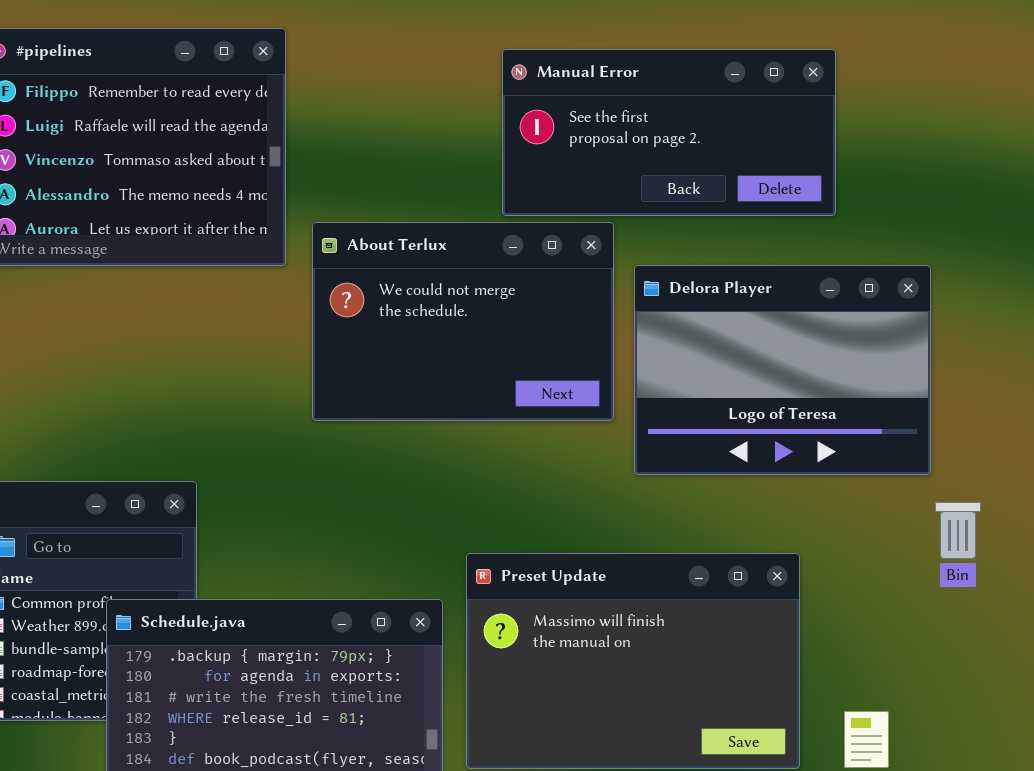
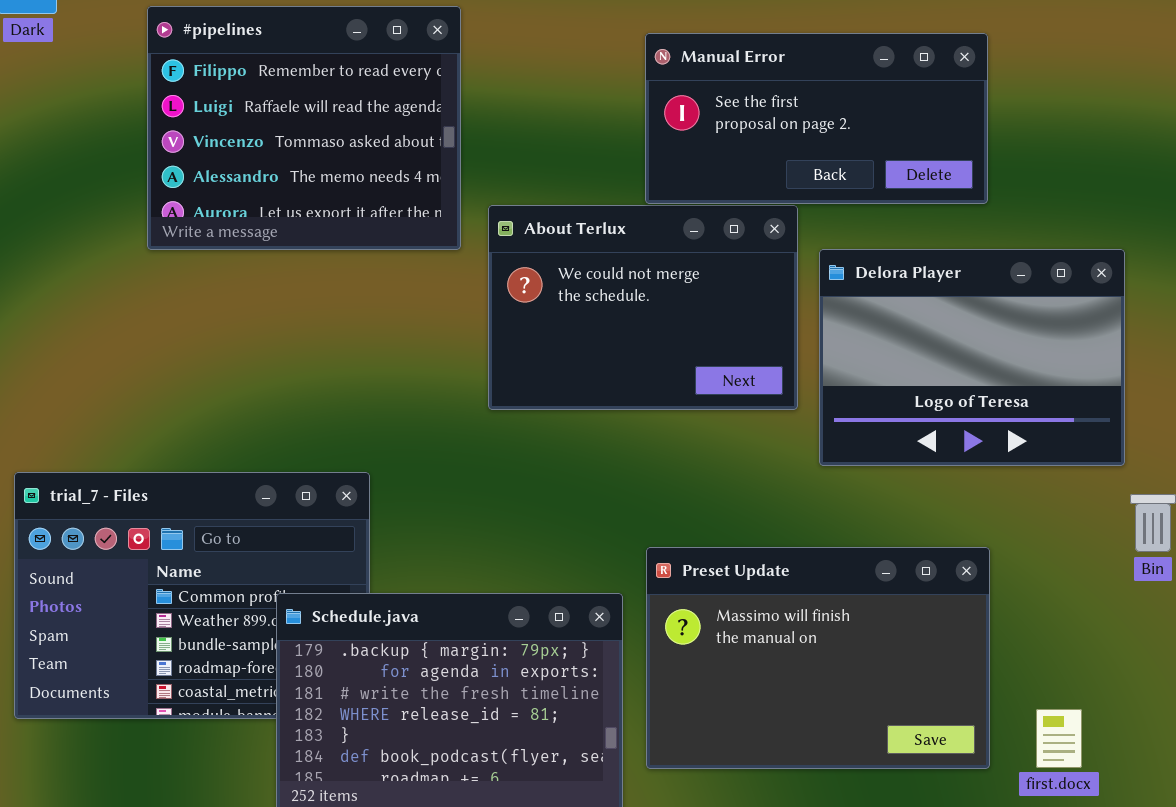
Manual Error: [502,49,836,216] -> [645,33,988,204], moved

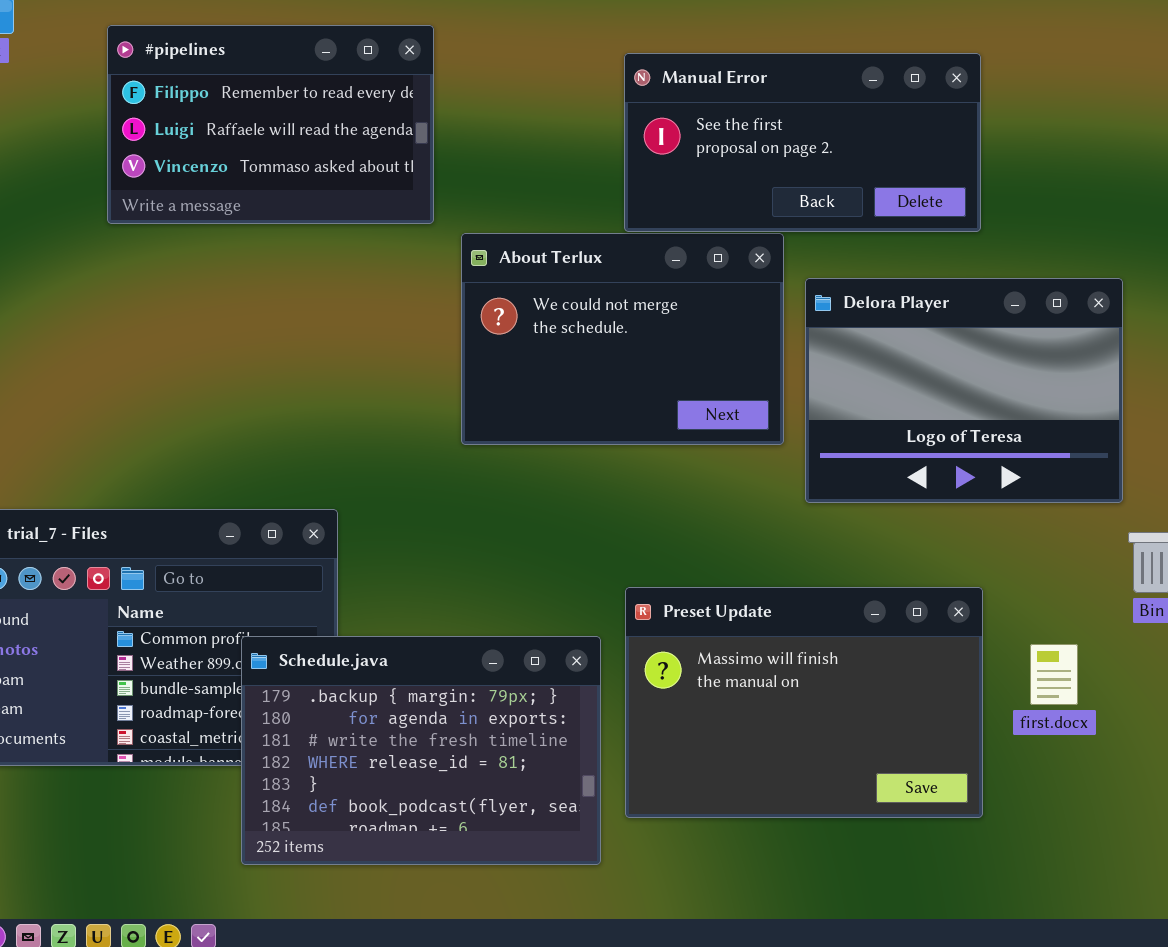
#pipelines: [147,6,461,250] -> [107,25,434,224], resized
first.docx: [1036,709,1082,768] -> [1030,644,1078,705], moved

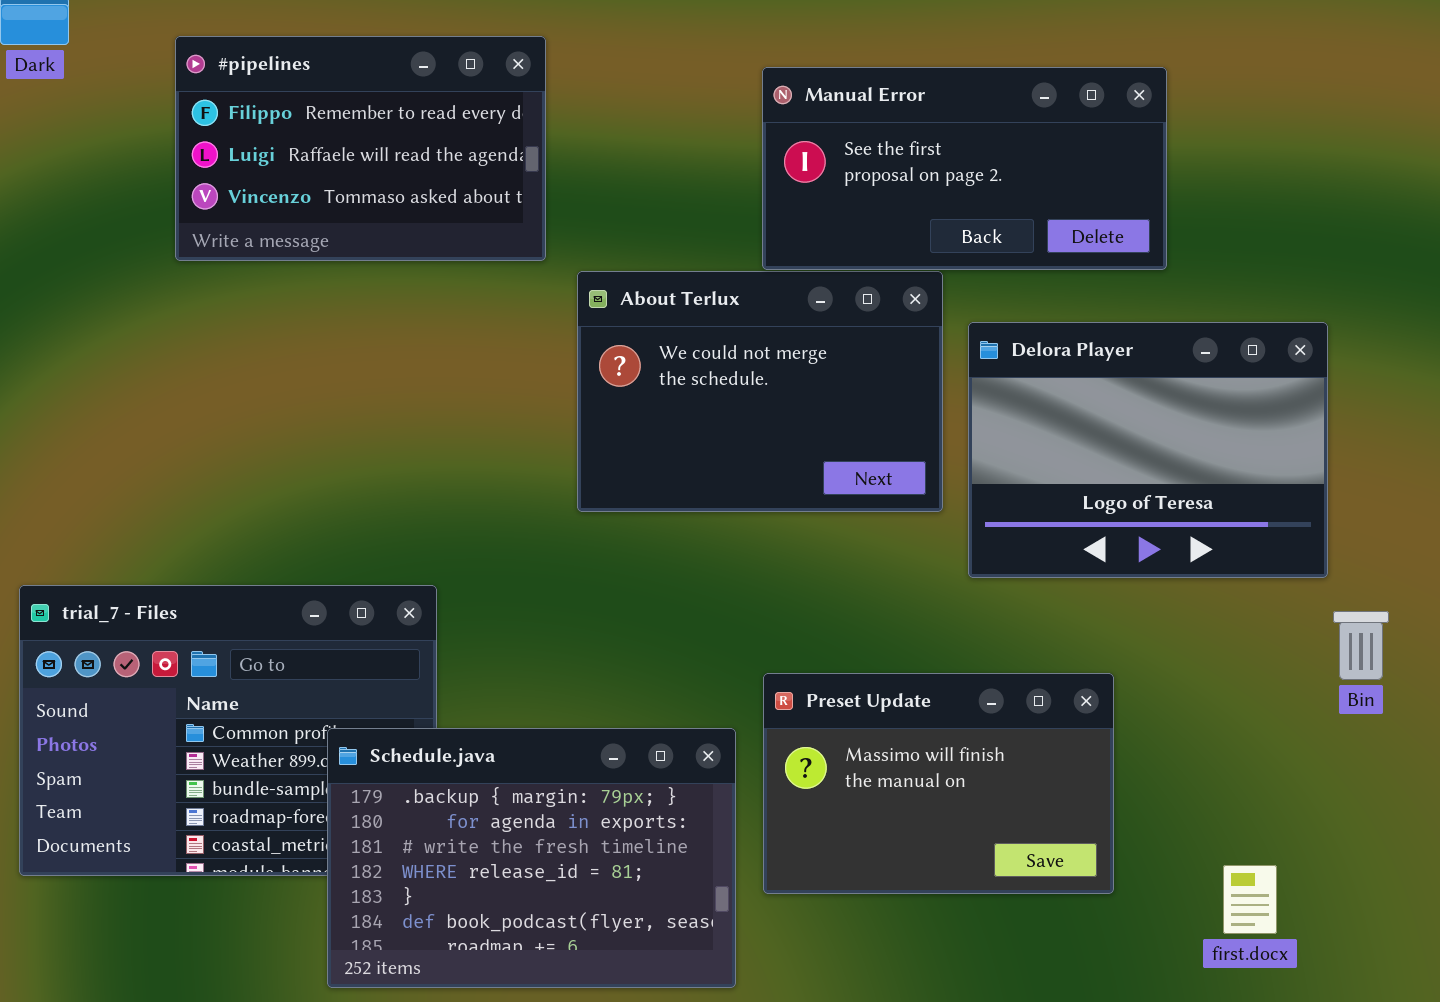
Preset Update: [625,587,983,818] -> [763,673,1114,894], resized
first.docx: [1030,644,1078,705] -> [1223,865,1277,934], moved

